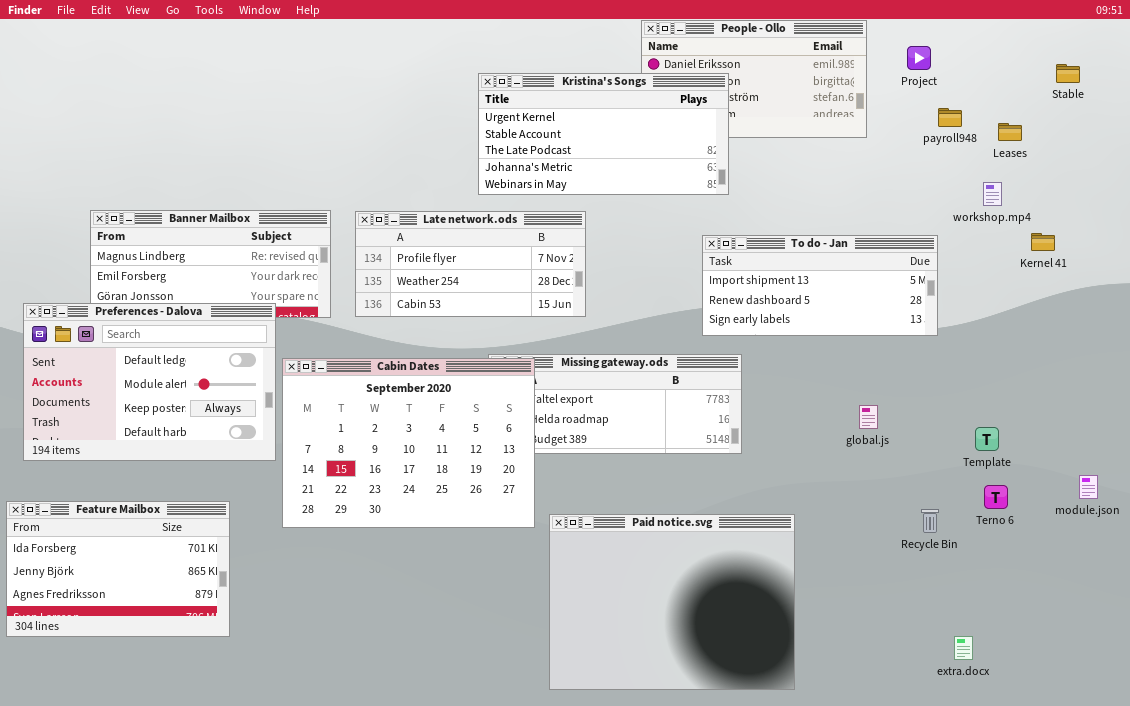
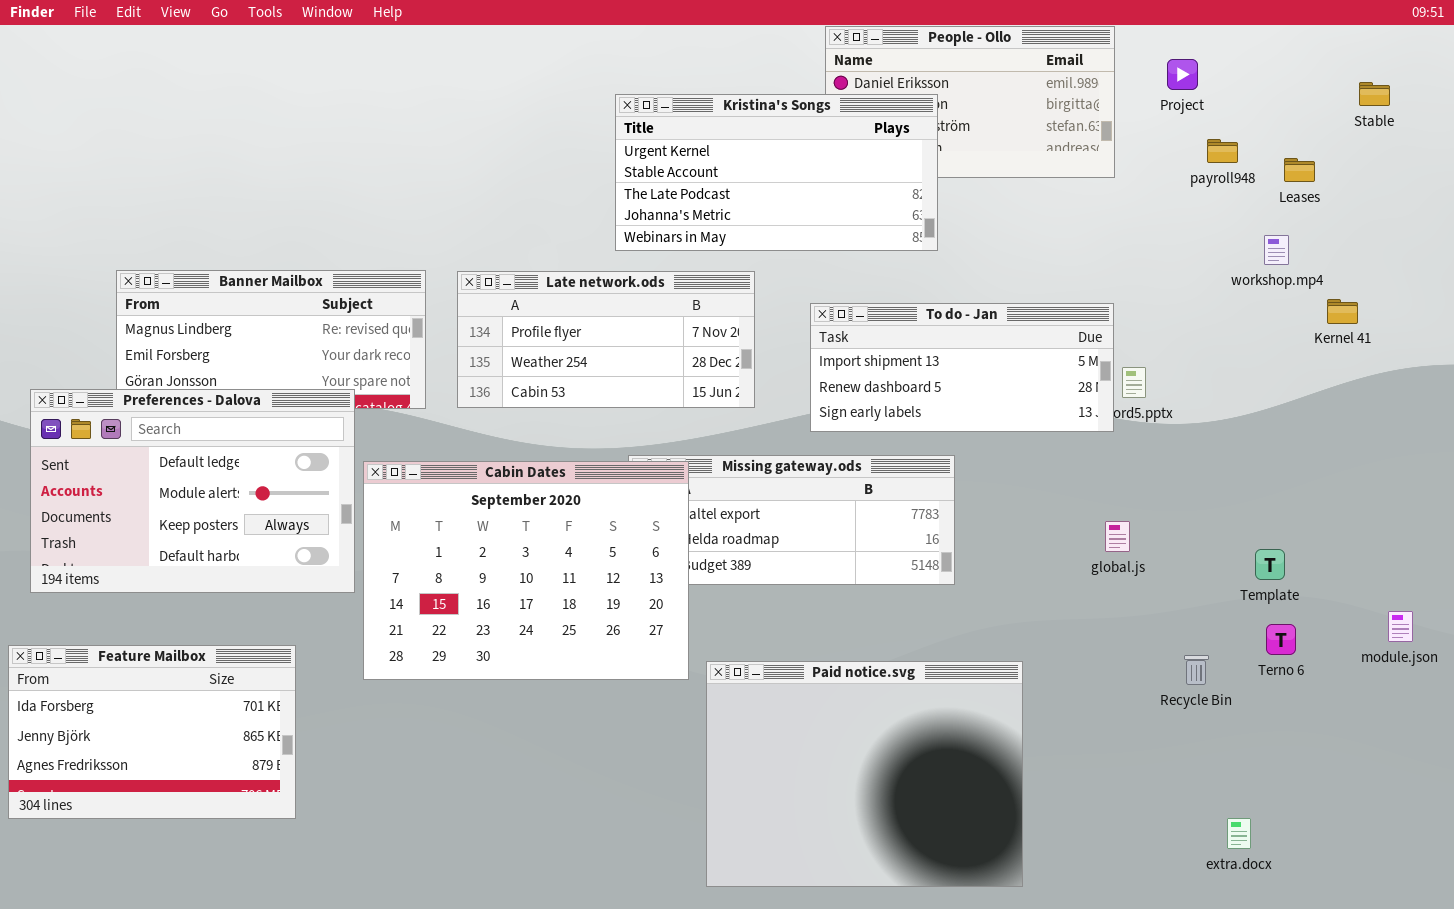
To do - Jan: [702,235,938,336] -> [810,303,1114,432], moved

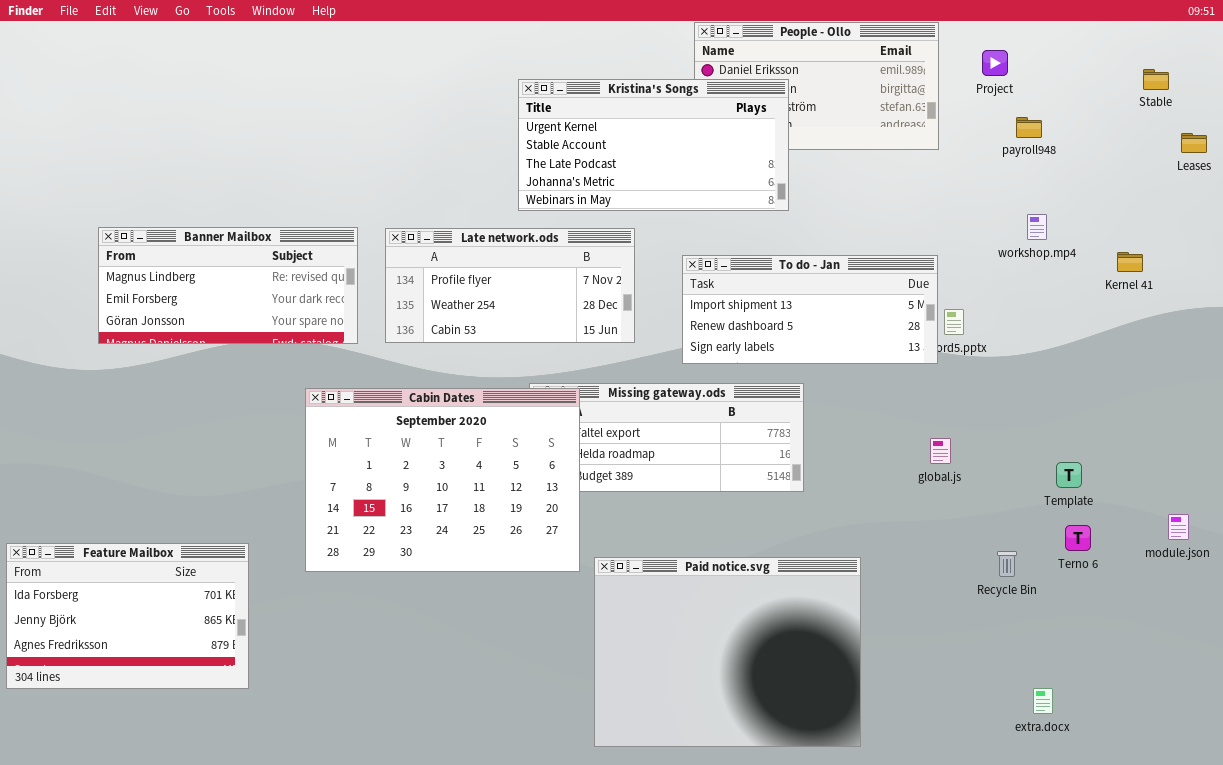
Leases: [1284,158,1315,182] -> [1181,133,1207,153], moved
workshop.mp4: [1264,235,1289,265] -> [1027,214,1047,240], moved
Preferences - Dalova: [30,389,355,593] -> none, closed

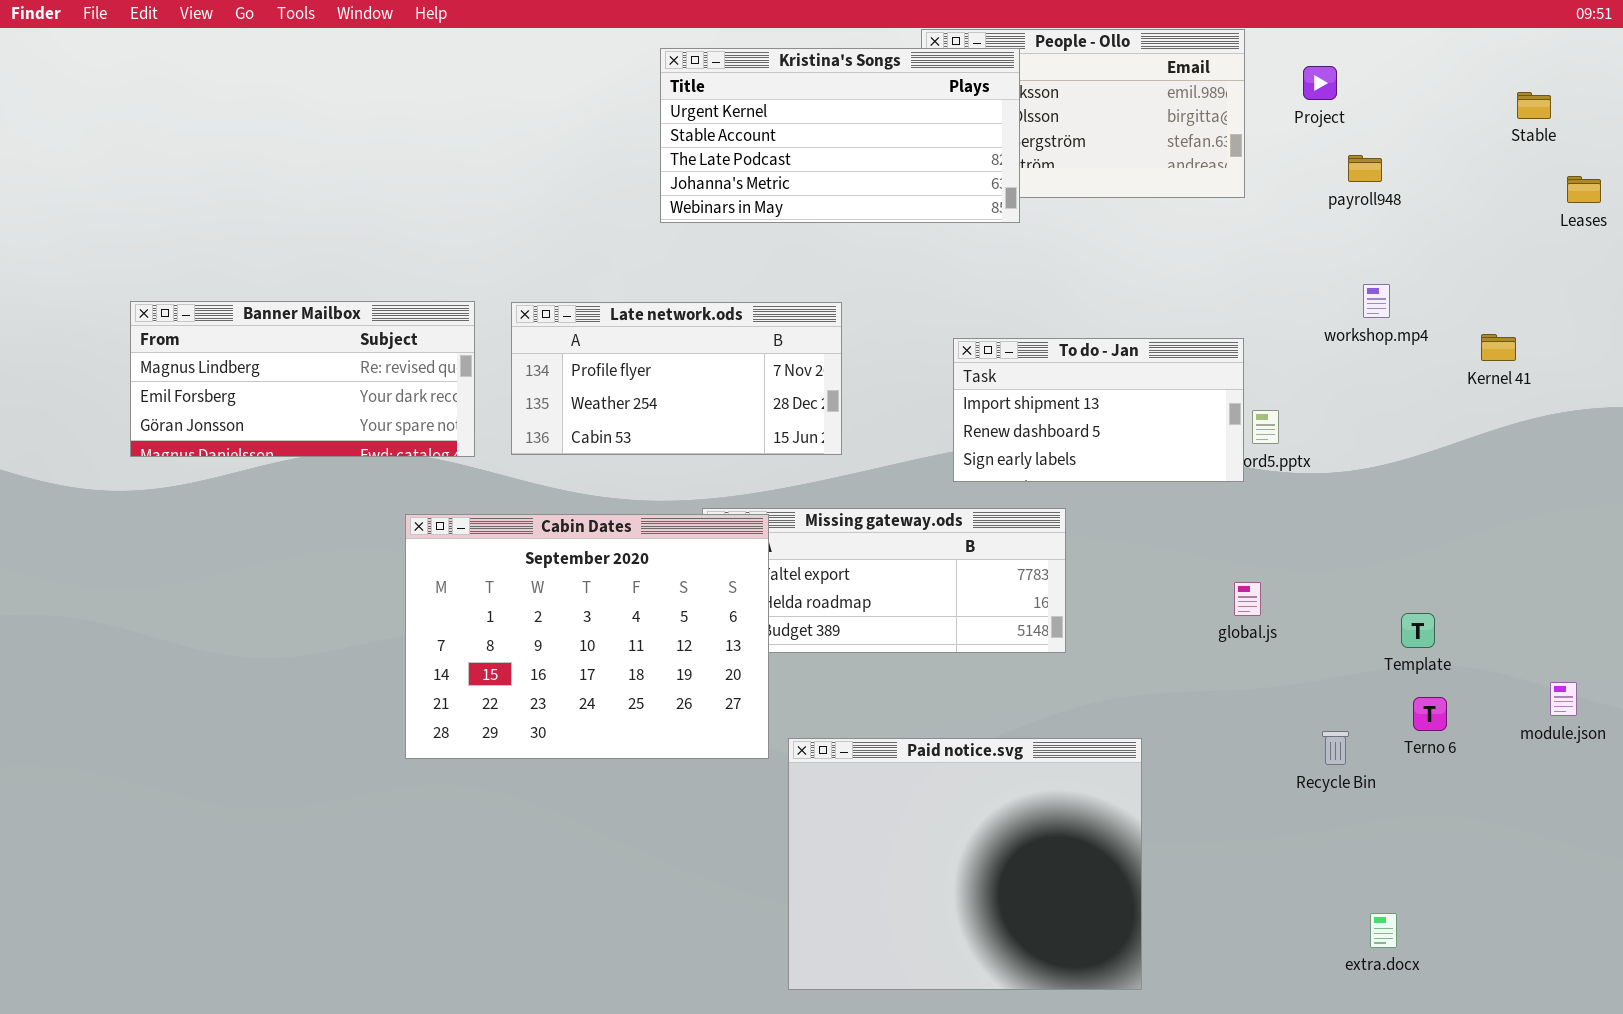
Kristina's Songs: [518,79,789,211] -> [660,48,1020,223], moved
To do - Jan: [682,255,938,364] -> [953,338,1244,482], resized
Feature Mailbox: [6,543,249,689] -> none, closed

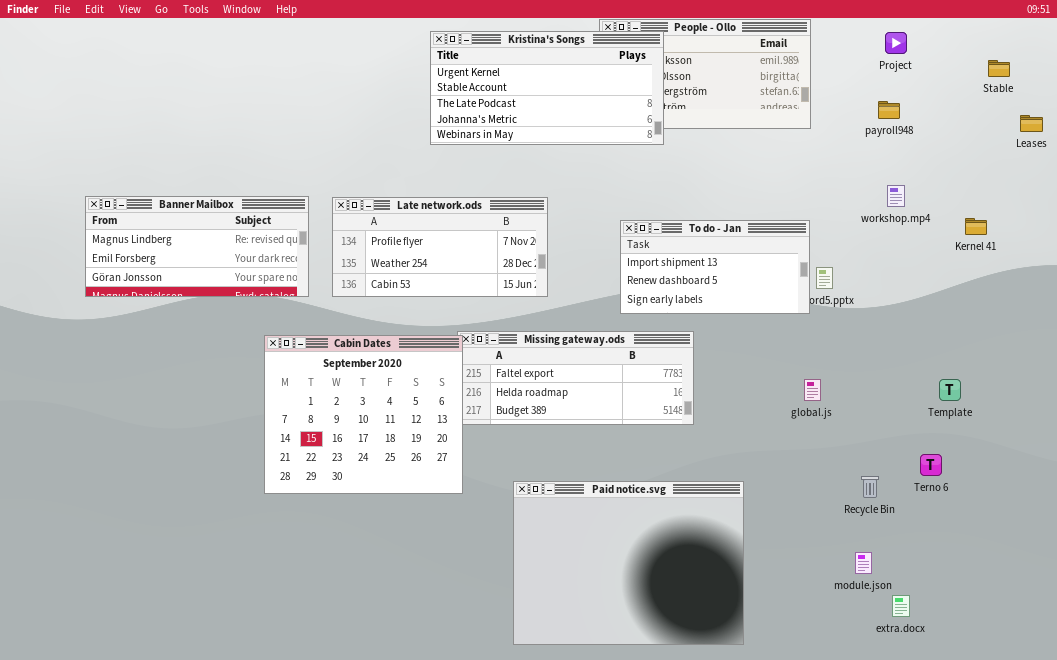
Project: [1303,66,1337,100] -> [885,32,907,54], moved
Cabin Dates: [405,514,769,759] -> [264,335,463,494], resized
Template: [1401,613,1435,648] -> [939,379,961,401], moved
module.json: [1550,682,1577,716] -> [855,552,872,574], moved

